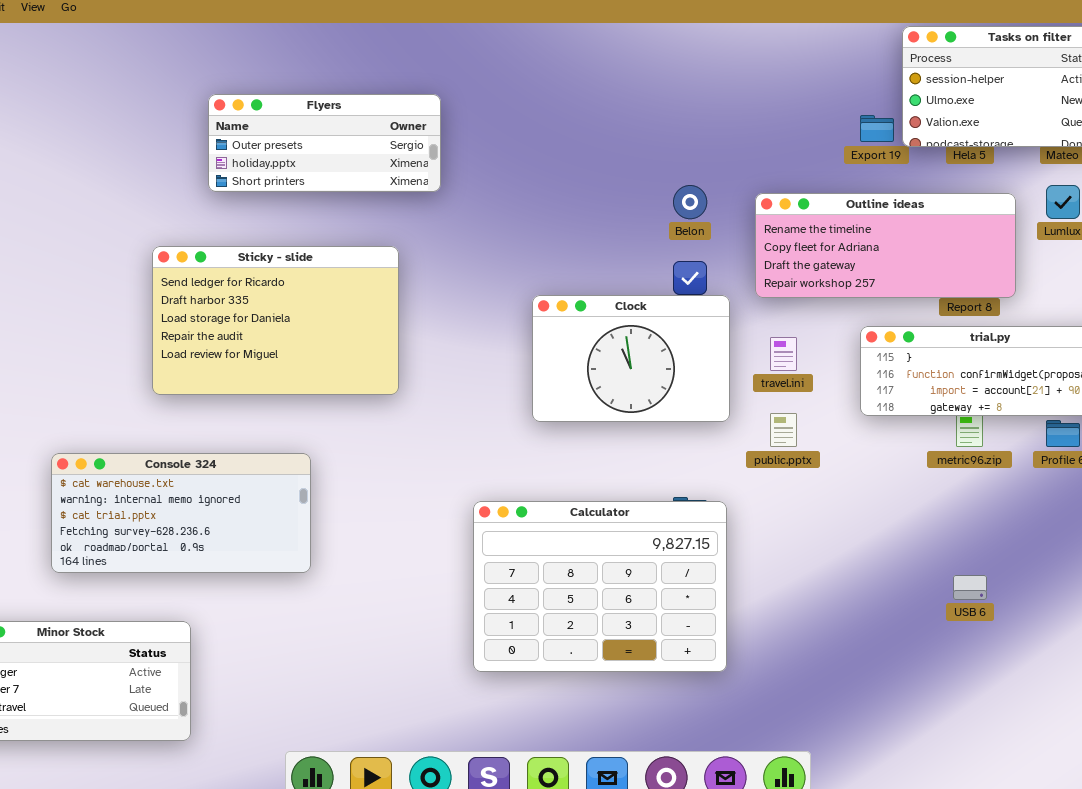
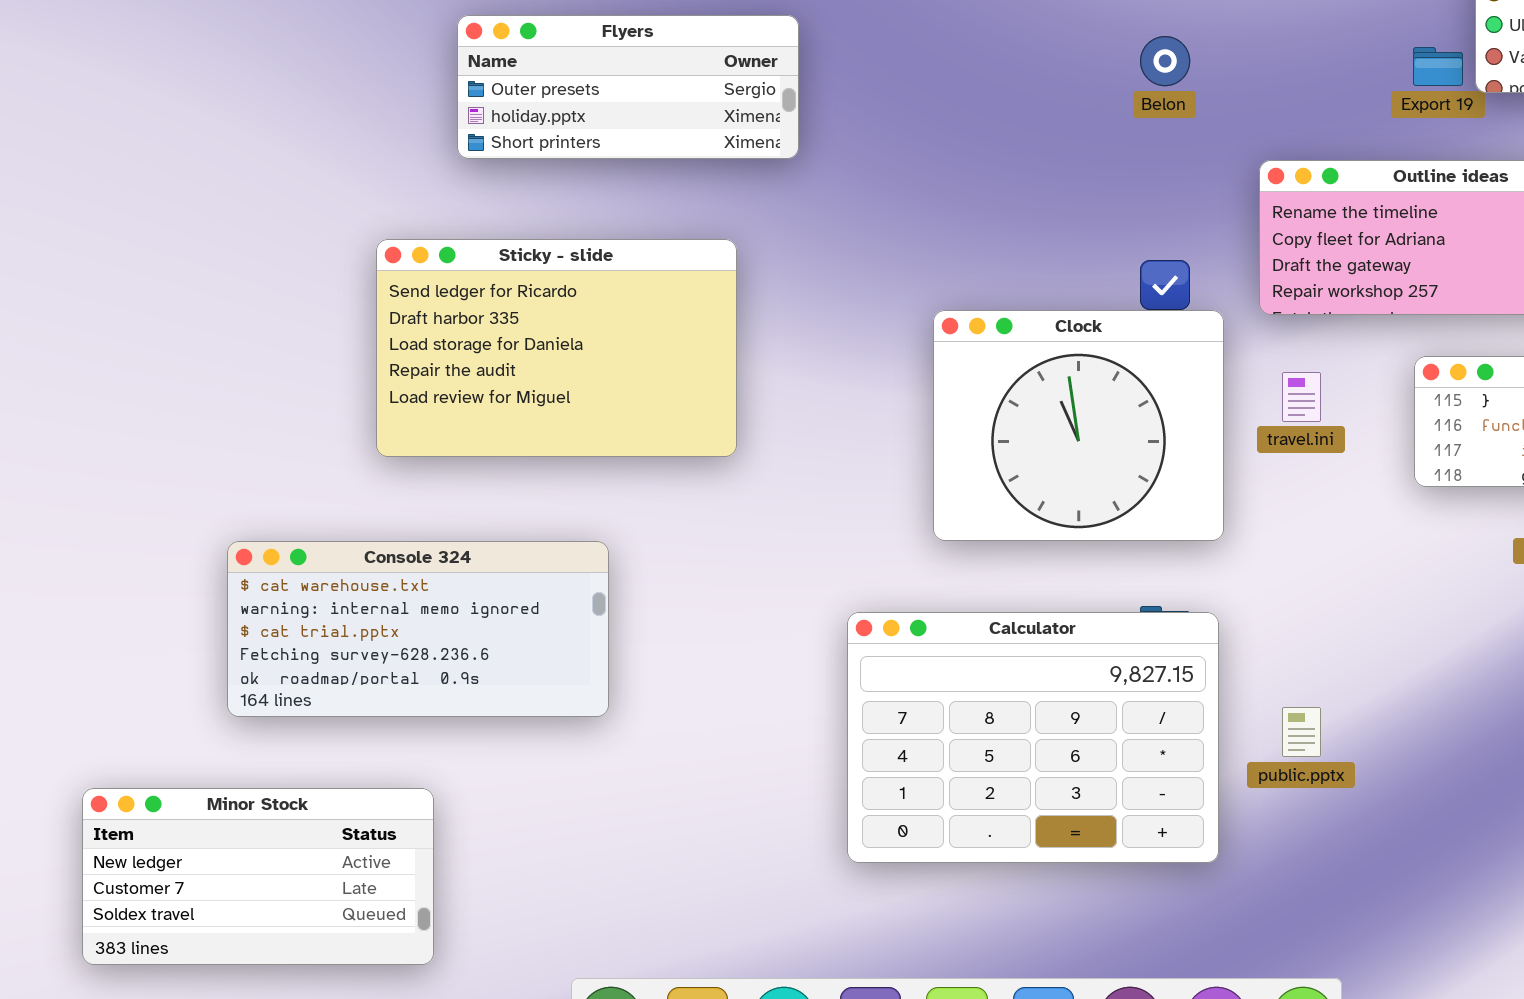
Belon: [673,185,707,219] -> [1140,36,1190,86], moved
Clock: [532,295,730,422] -> [933,310,1224,541], resized
public.pptx: [770,413,797,447] -> [1282,707,1321,757], moved

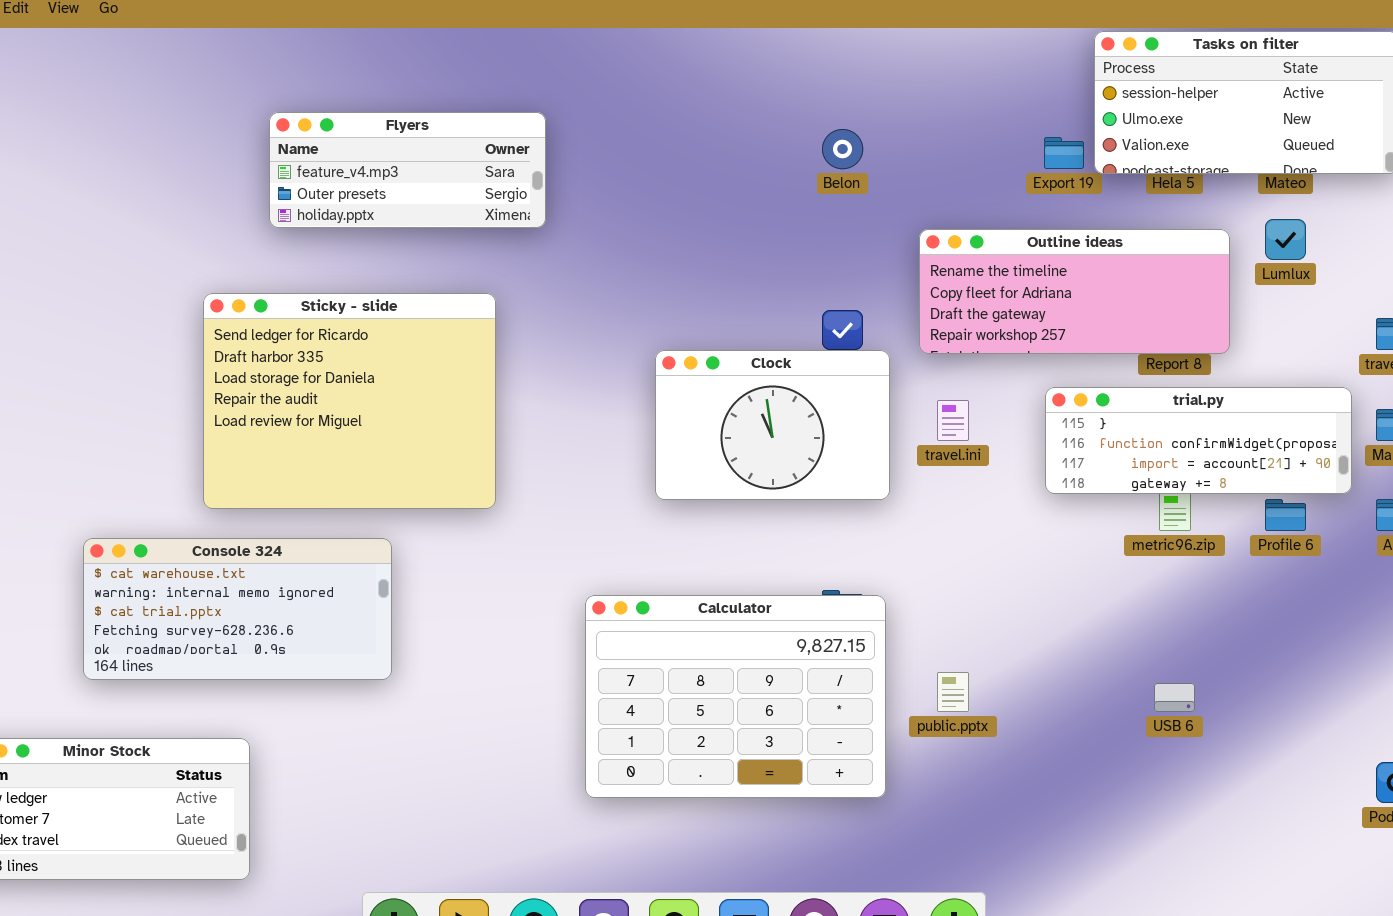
Flyers: [457,15,799,159] -> [269,112,546,228], scrolled up 1 row
Sticky - slide: [376,239,737,457] -> [203,293,496,509], resized
Clock: [933,310,1224,541] -> [655,350,890,500], resized

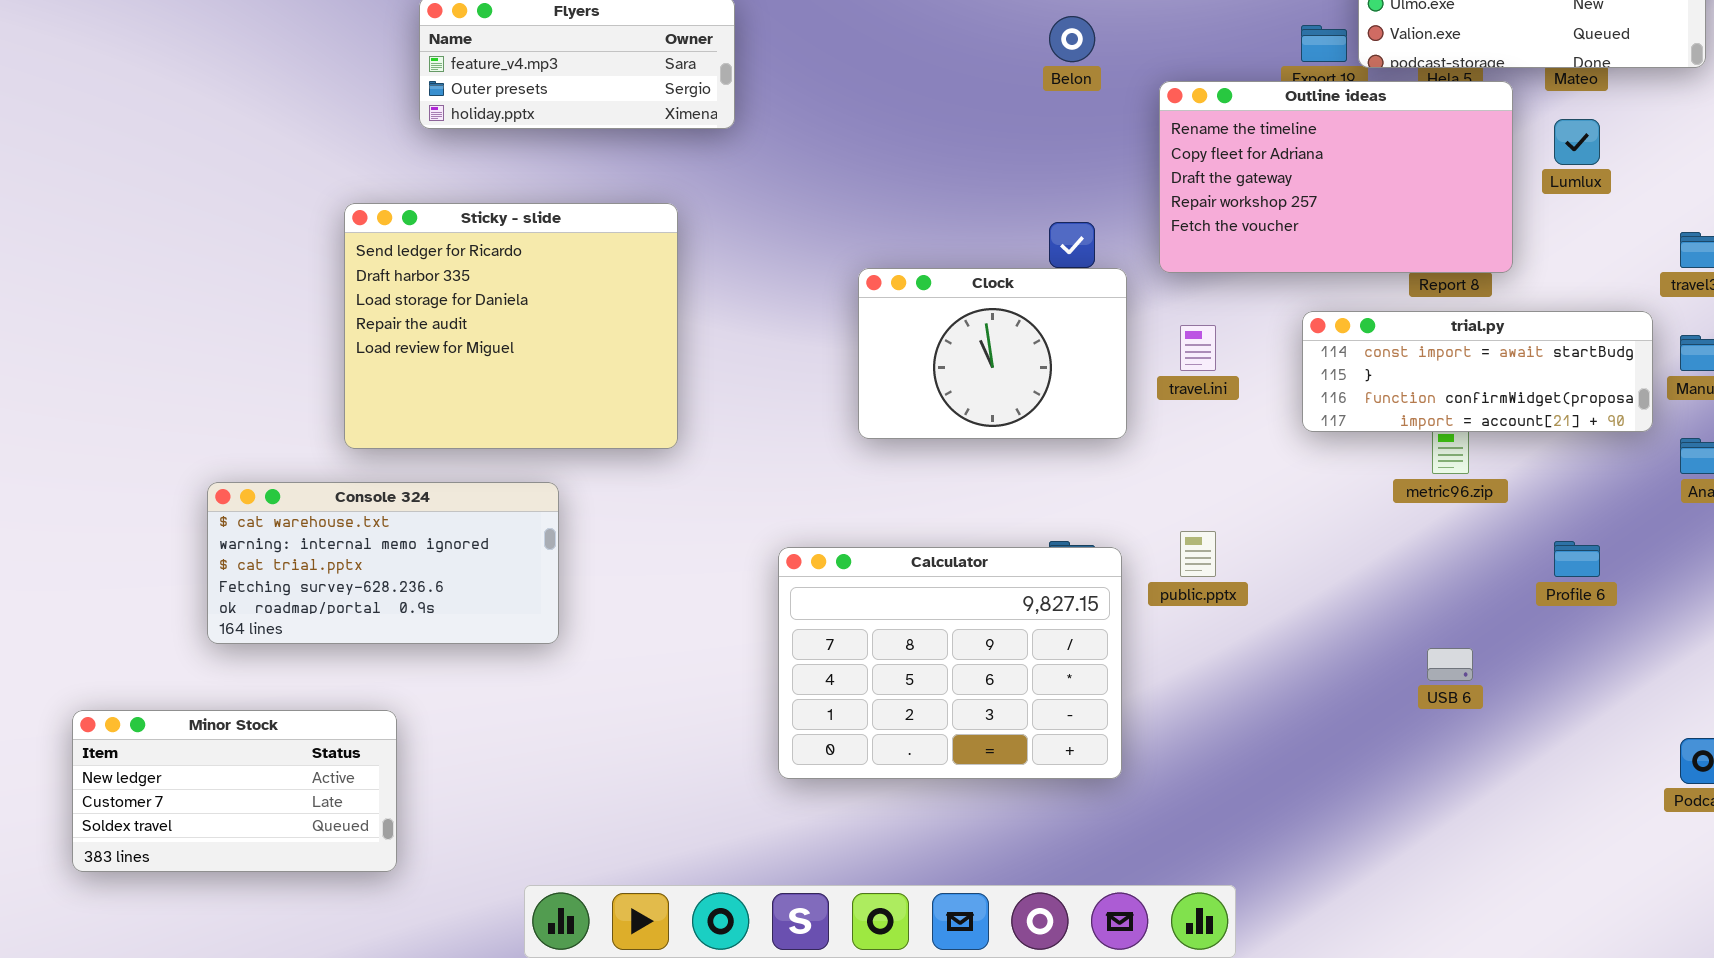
Outline ideas: [919,229,1230,354] -> [1159,81,1513,273], resized
trial.py: [1045,387,1352,494] -> [1302,311,1653,432], scrolled up 1 row
Profile 6: [1265,499,1306,531] -> [1554,541,1600,577], moved
public.pptx: [937,672,969,712] -> [1180,531,1216,577], moved

